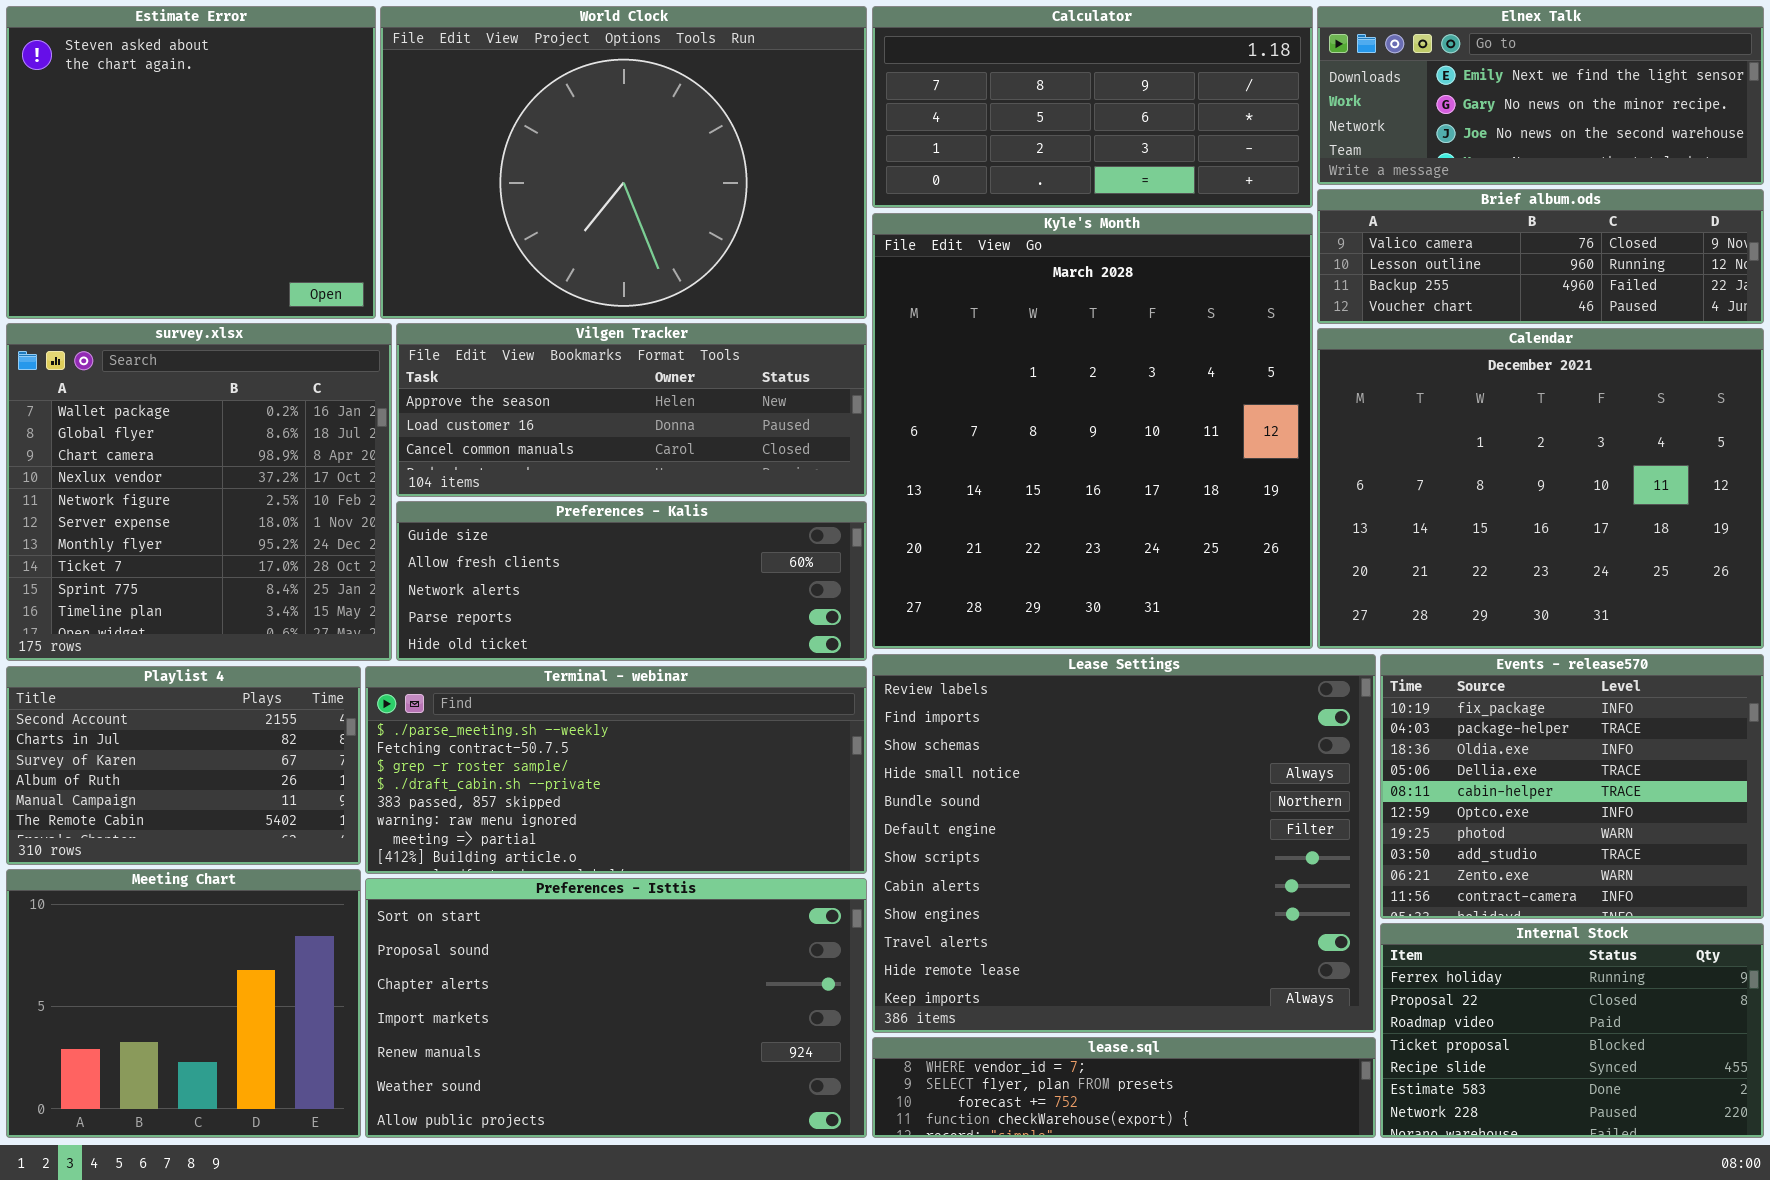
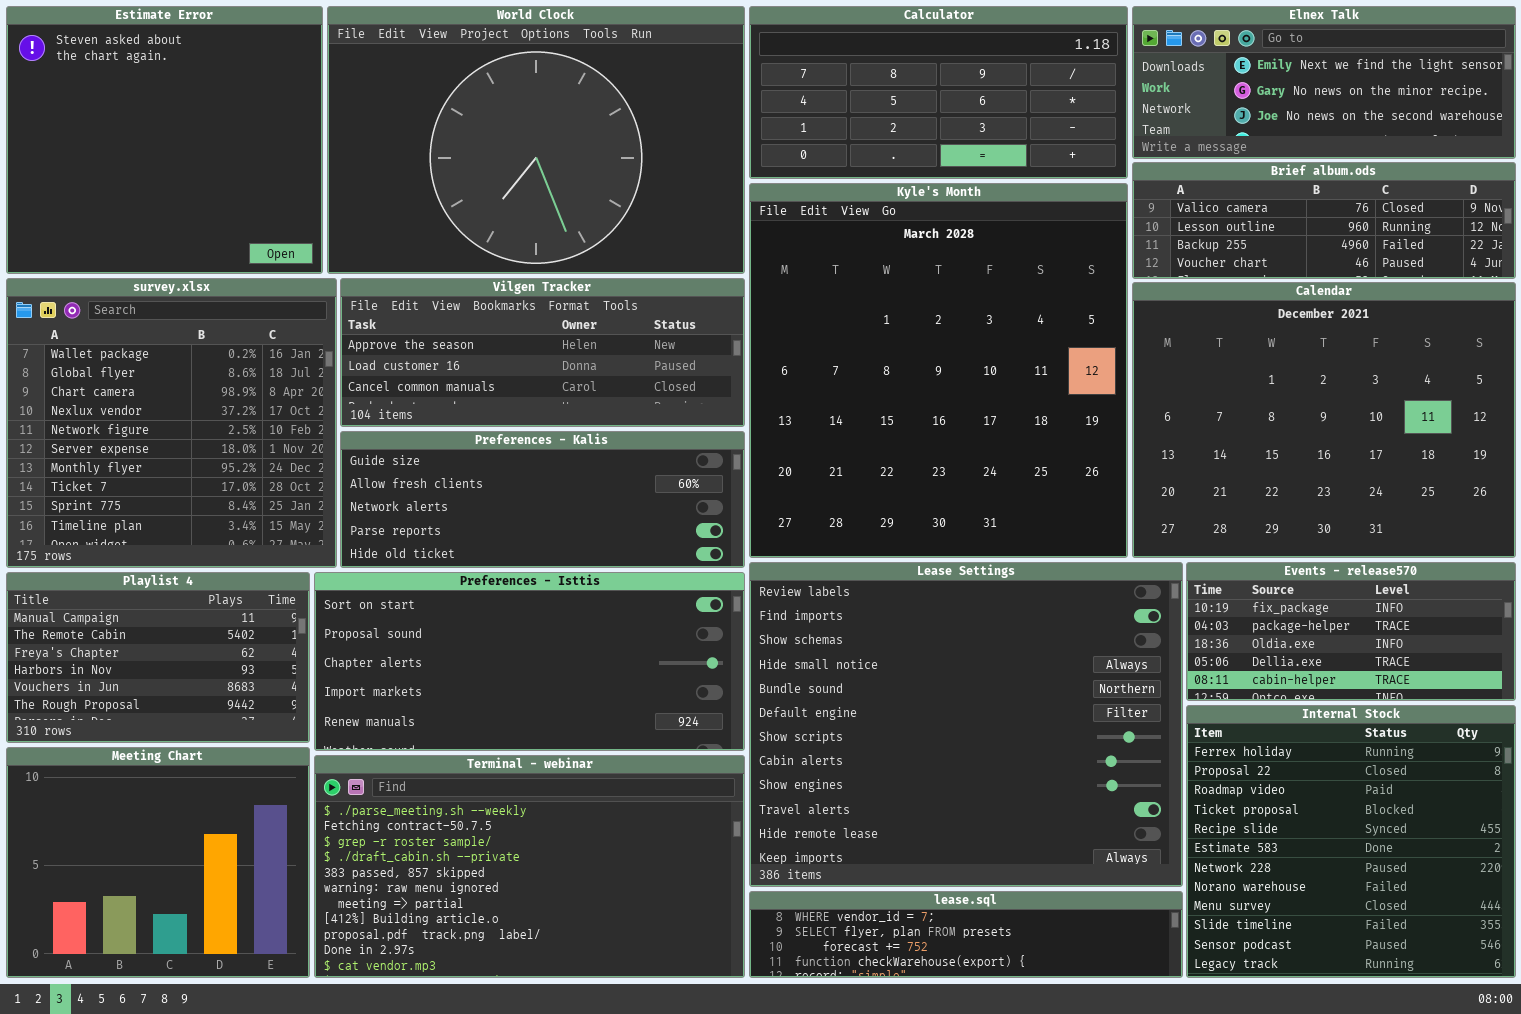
Events - release570: [1380,654,1764,919] -> [1186,562,1516,701], resized
Playlist 4: [6,666,361,865] -> [6,572,310,743], scrolled down 4 rows
Terminal - webinar: [365,666,867,874] -> [314,755,745,978], moved, resized
Preferences - Isttis: [365,878,867,1138] -> [314,572,745,751], moved, resized
Internal Stock: [1380,923,1764,1138] -> [1186,705,1516,978], resized

